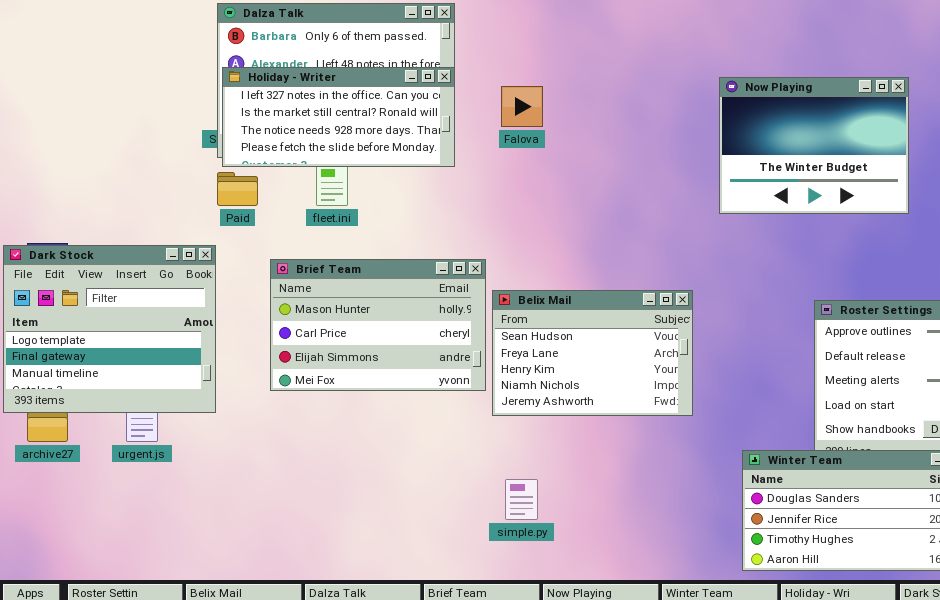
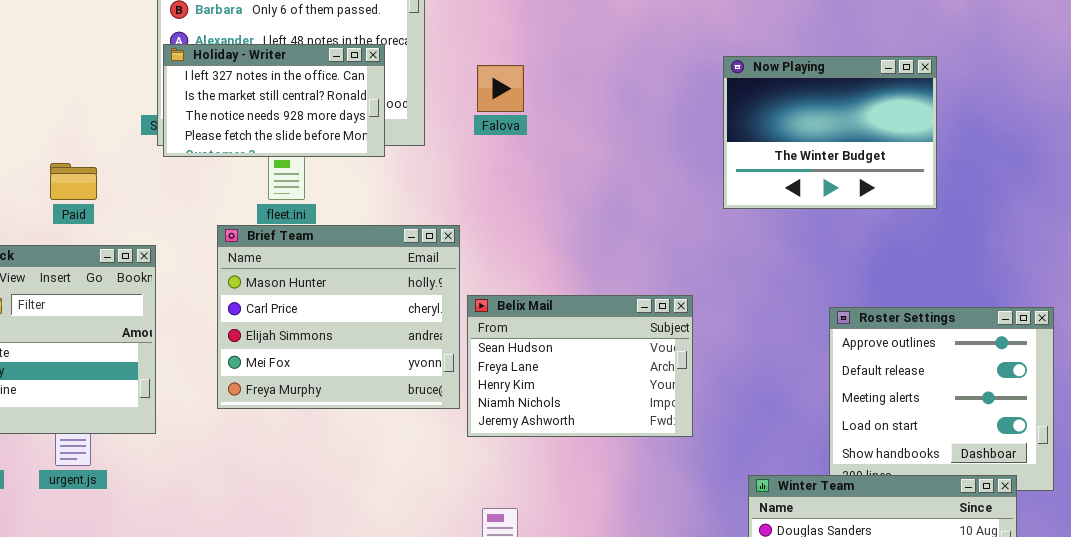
Holiday - Writer: [222,67,455,167] -> [163,44,385,157], resized
Paid: [217,172,258,206] -> [50,163,97,200], moved
Brief Team: [270,259,486,391] -> [217,225,460,409], resized

